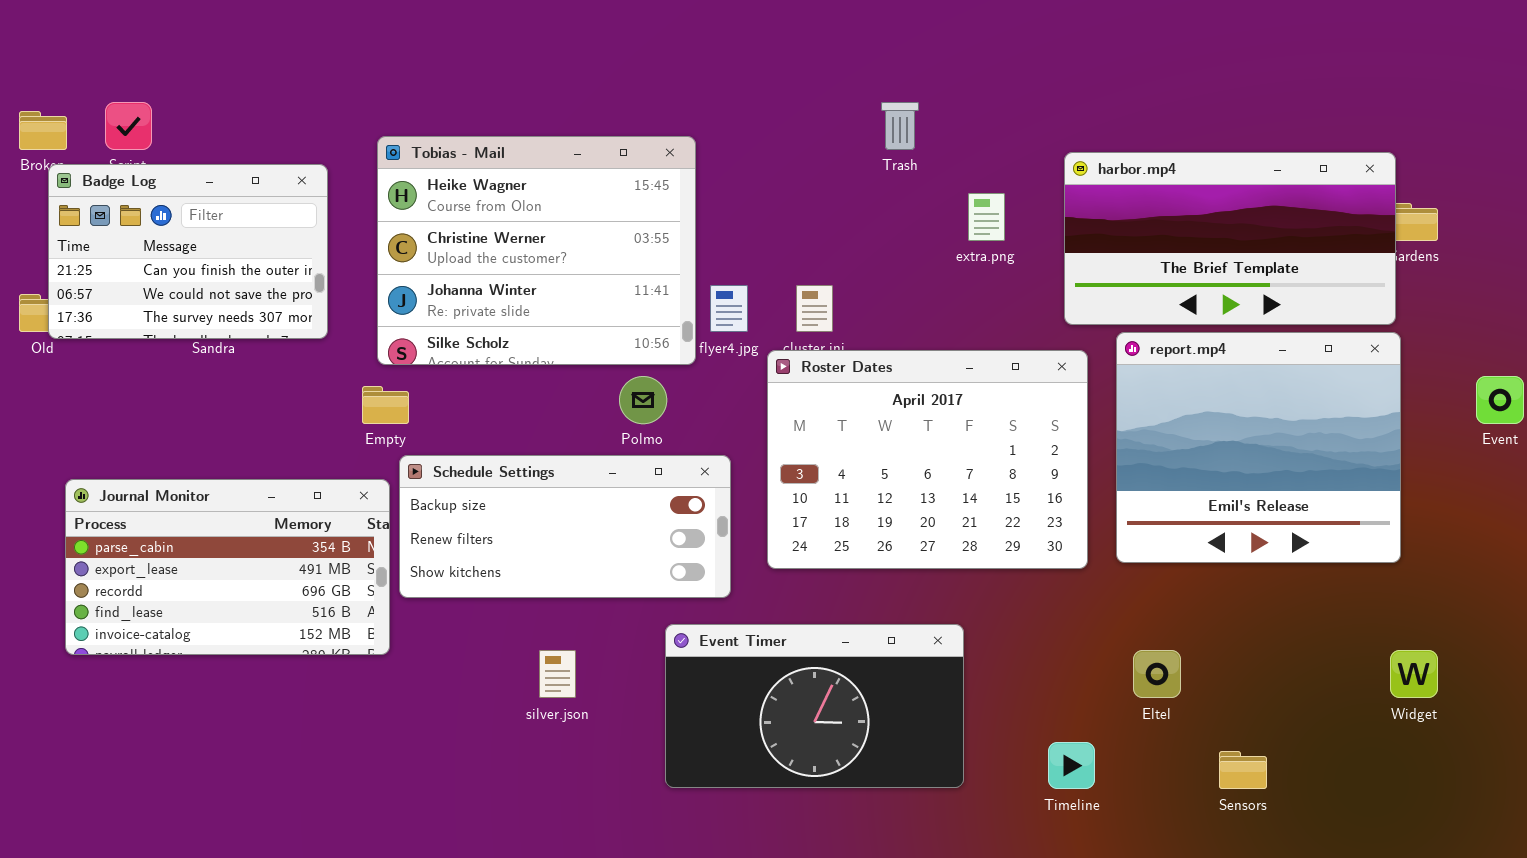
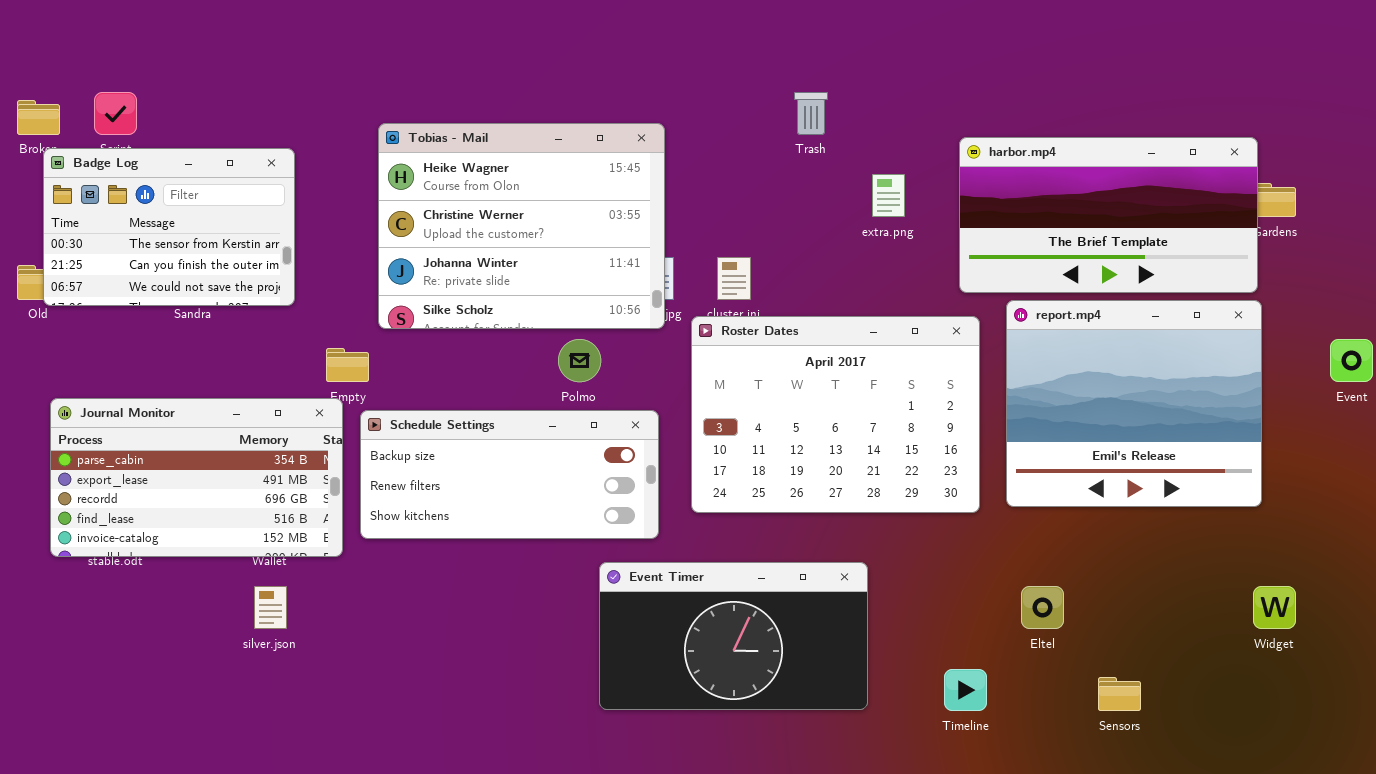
Tobias - Mail: [377,136,696,365] -> [378,123,665,329], moved
Badge Log: [48,164,328,339] -> [43,148,295,306], scrolled up 1 row
Journal Monitor: [65,479,390,655] -> [50,398,343,557], moved
silver.json: [539,650,576,698] -> [254,586,287,629], moved

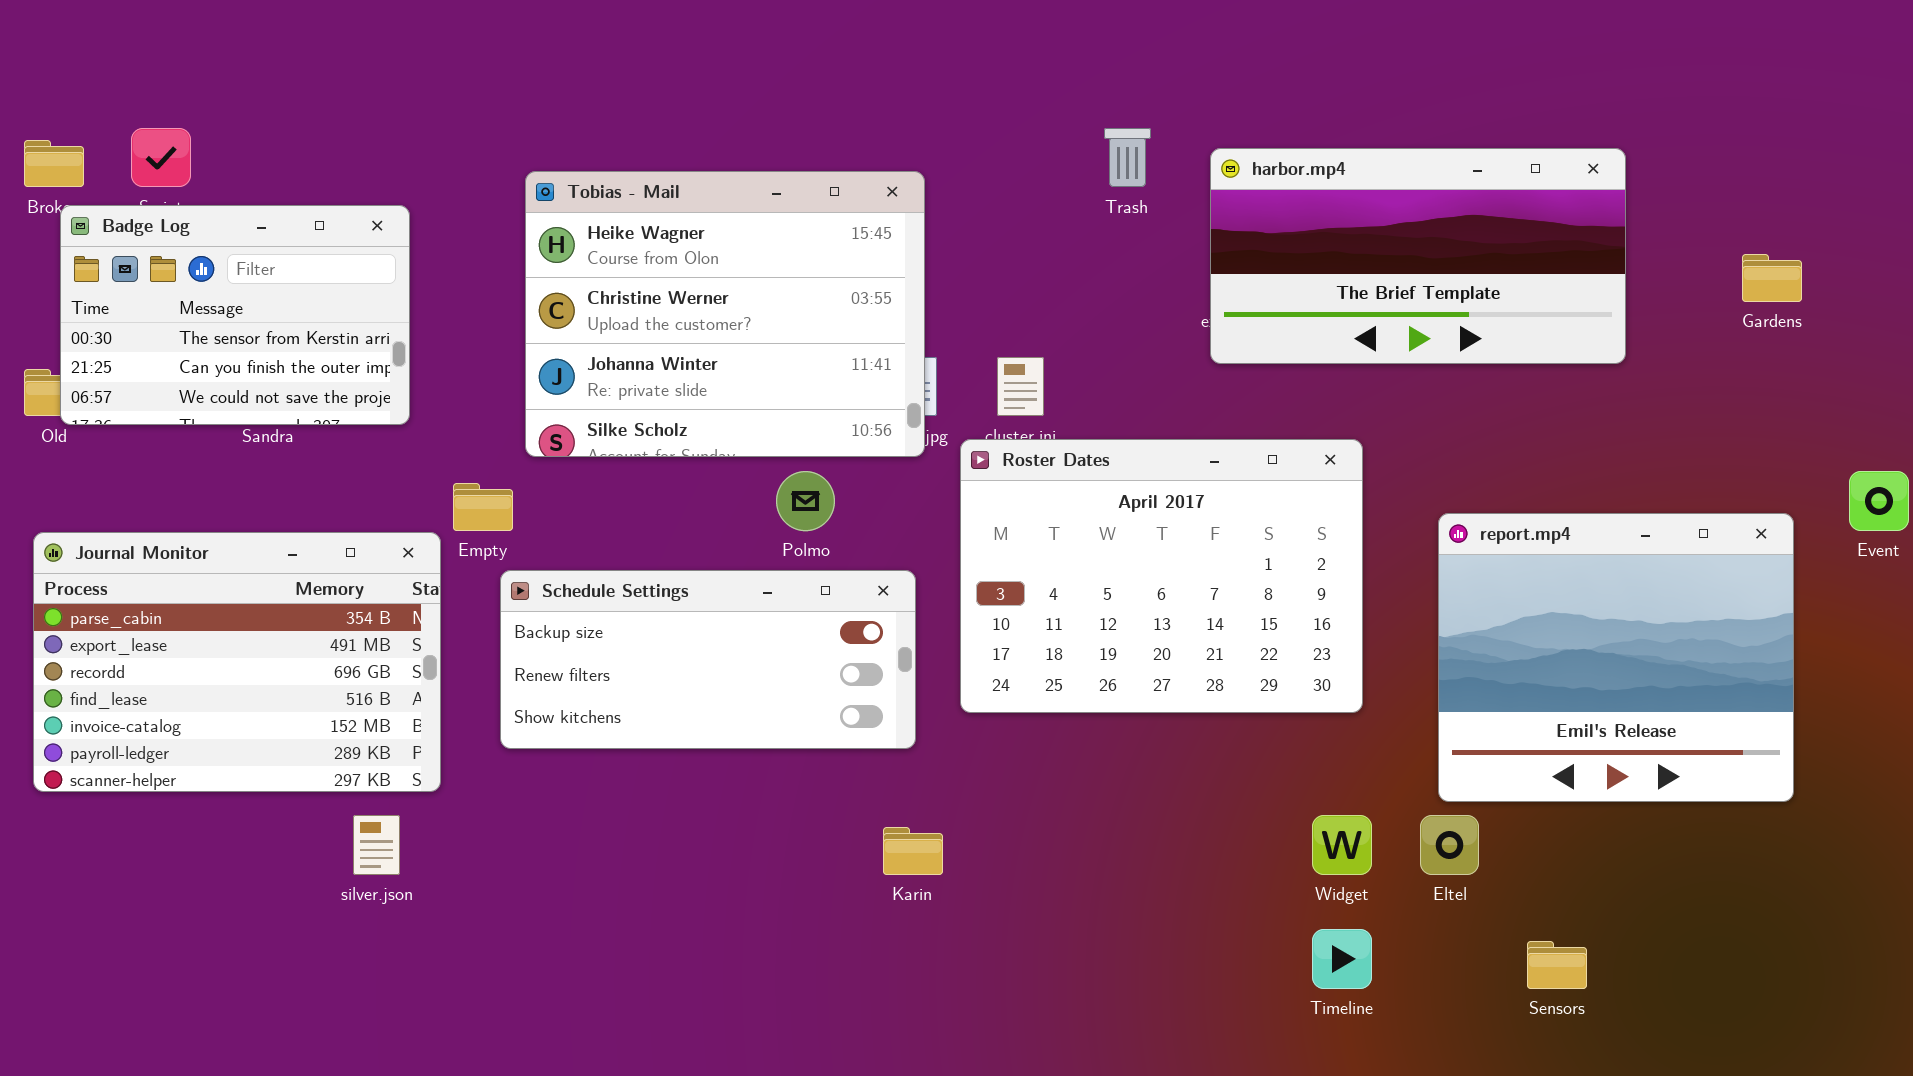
harbor.mp4: [959,137,1258,293] -> [1210,148,1626,364], moved
report.mp4: [1006,300,1262,507] -> [1438,513,1794,802], moved
Journal Monitor: [50,398,343,557] -> [33,532,441,792], moved, resized
Event Timer: [599,562,868,710] -> none, closed
Widget: [1253,586,1296,629] -> [1312,815,1372,875], moved

